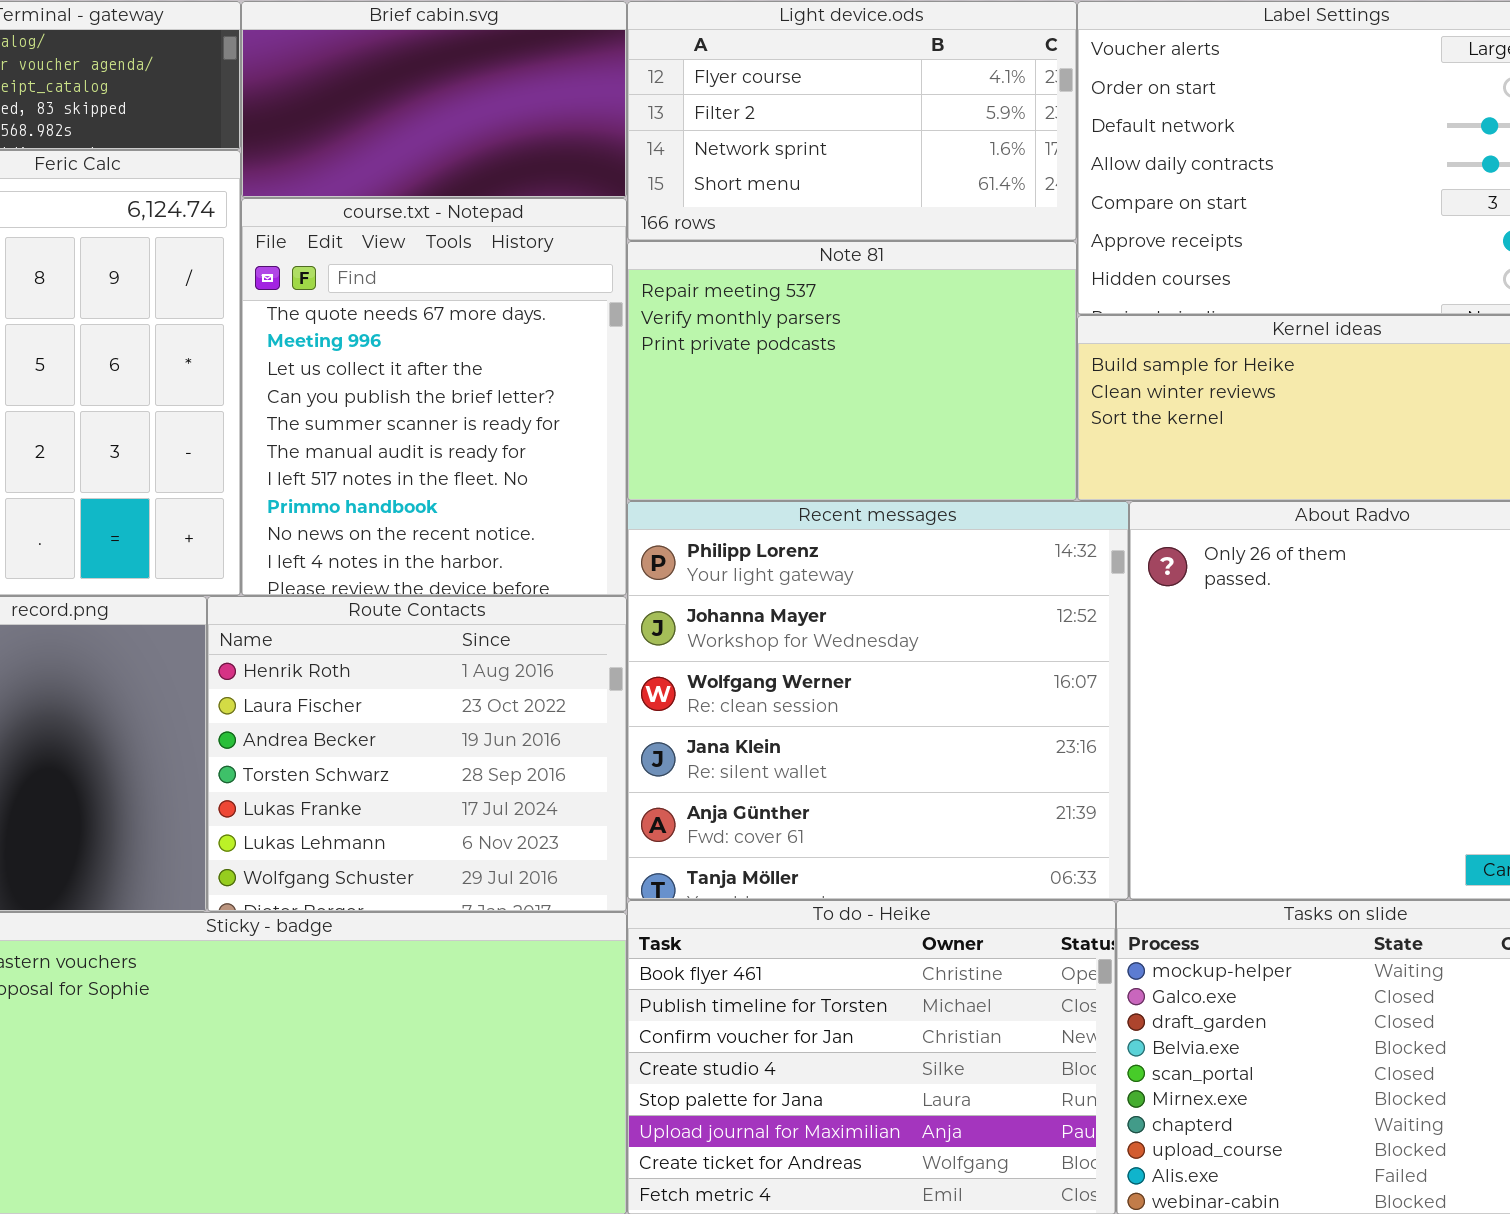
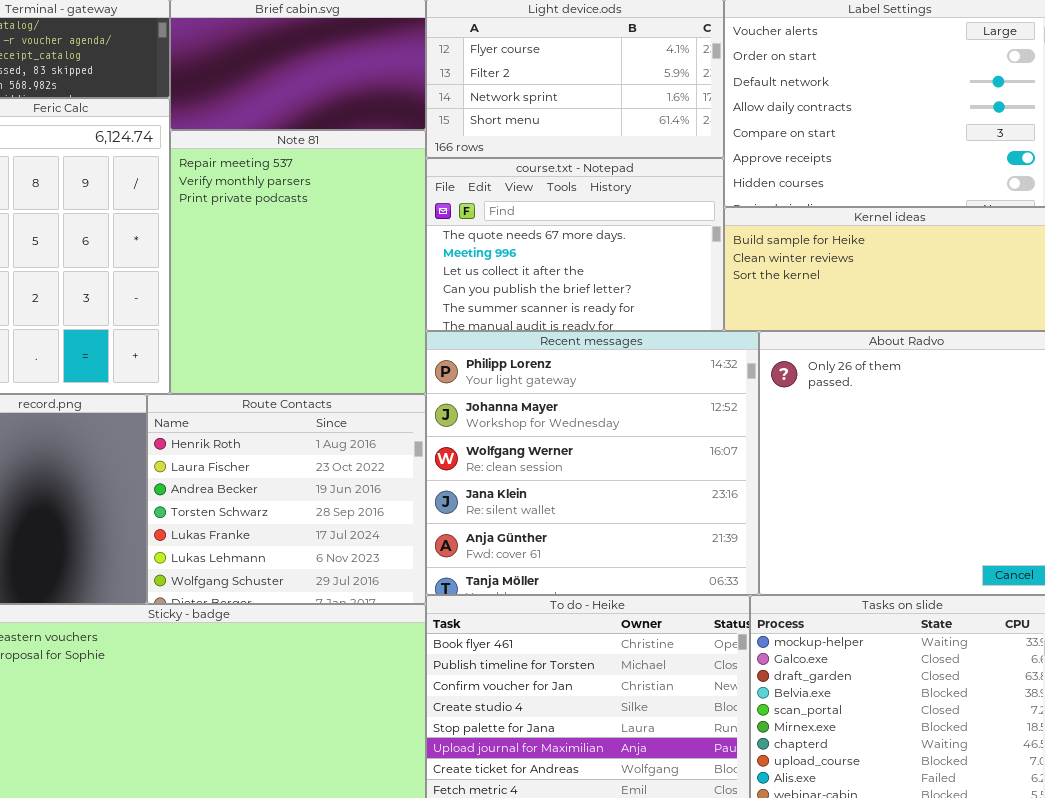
course.txt - Notepad: [241,198,627,596] -> [426,158,724,331], moved, resized
Note 81: [627,241,1077,501] -> [170,130,426,394], moved, resized

